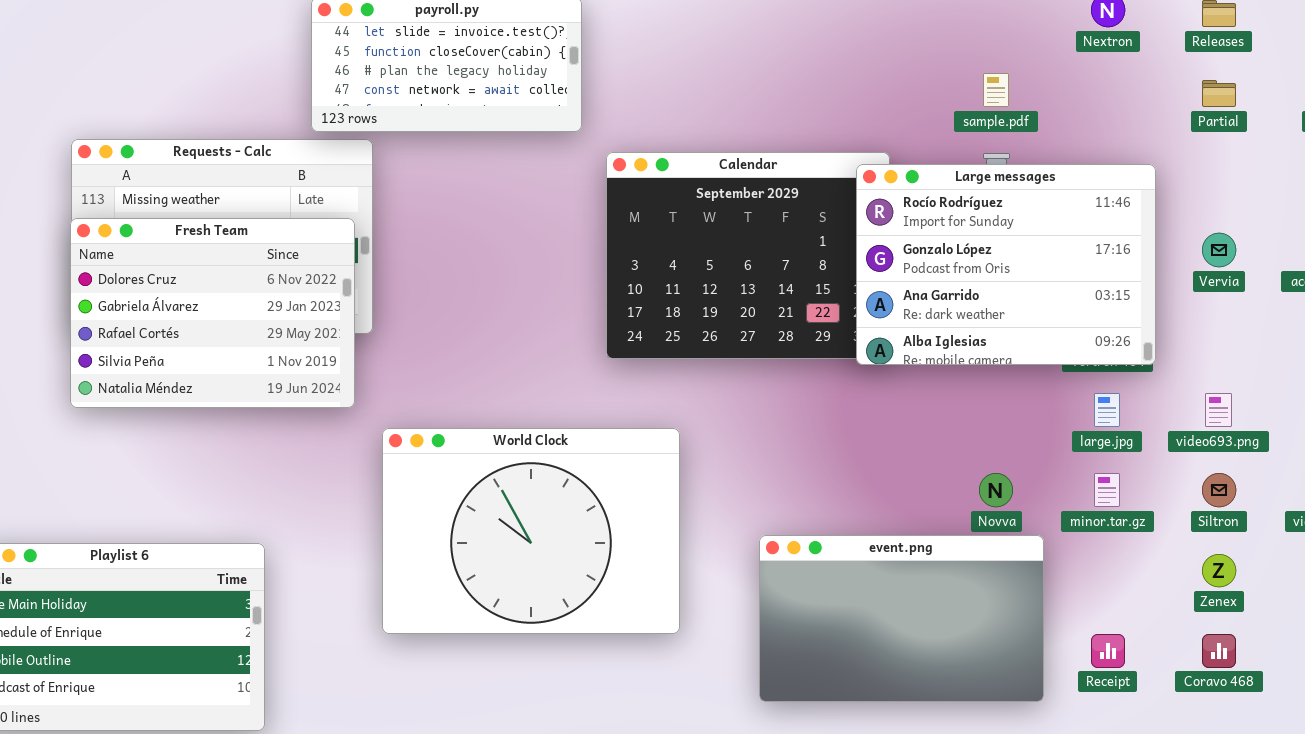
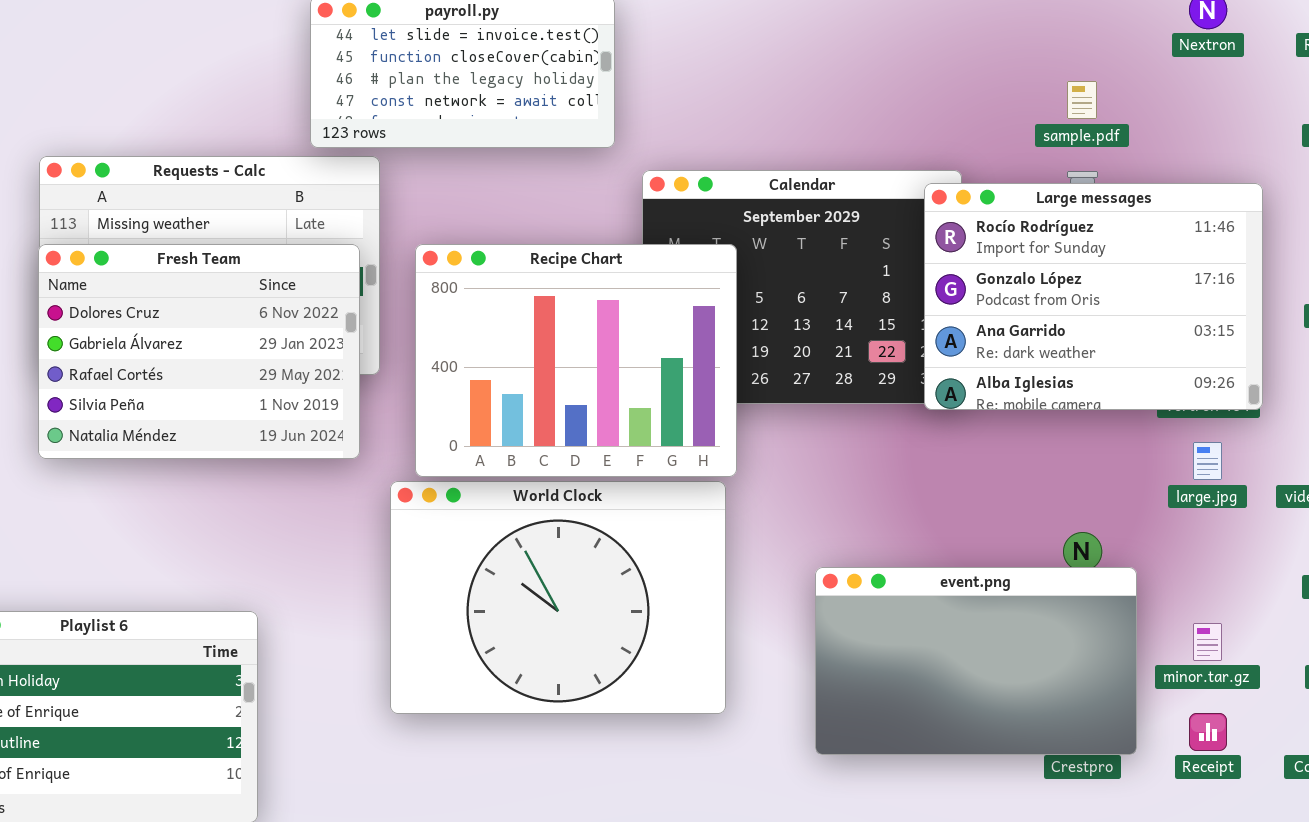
Recipe Chart: none -> [415,244,737,477], opened
minor.tar.gz: [1094,473,1120,507] -> [1193,623,1222,661], moved
event.png: [759,535,1044,702] -> [815,567,1137,755], moved

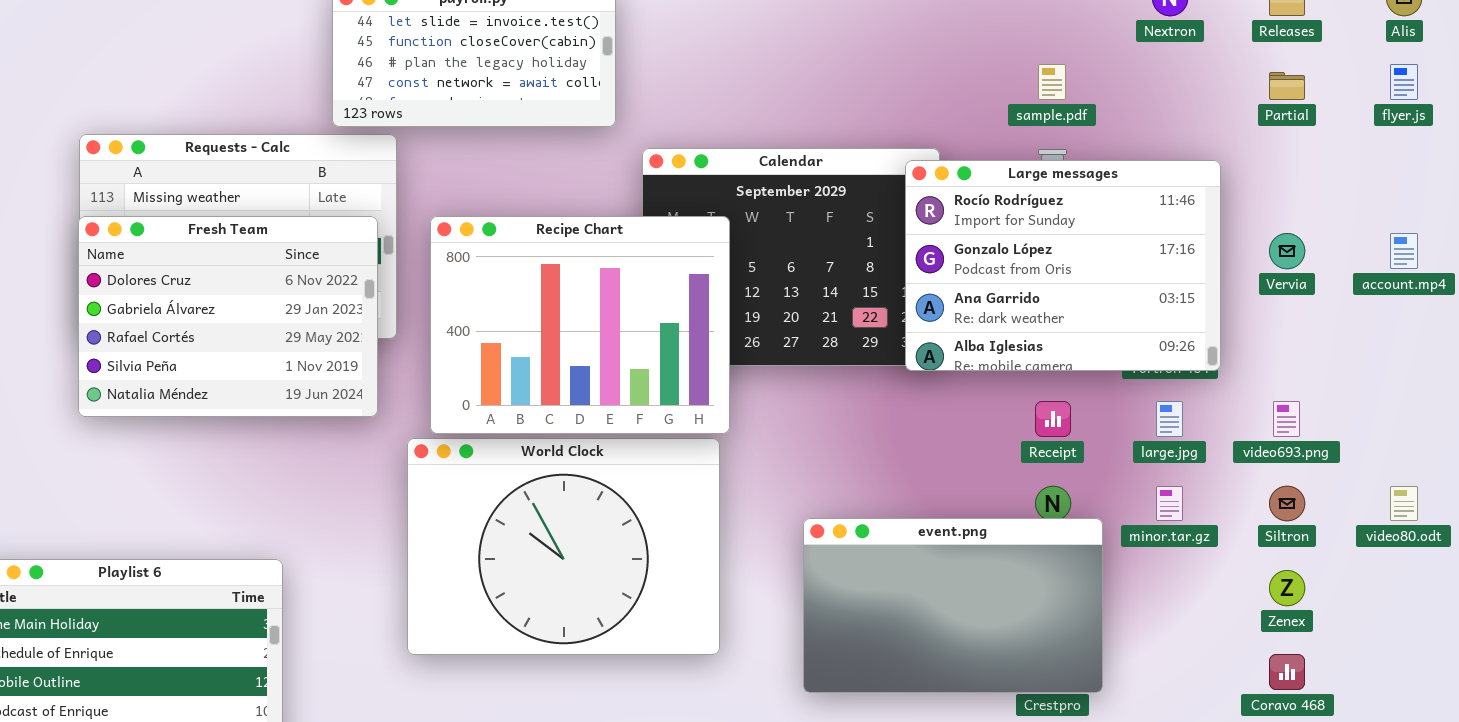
minor.tar.gz: [1193,623,1222,661] -> [1156,486,1183,521], moved
Receipt: [1189,713,1227,751] -> [1035,401,1071,437], moved

